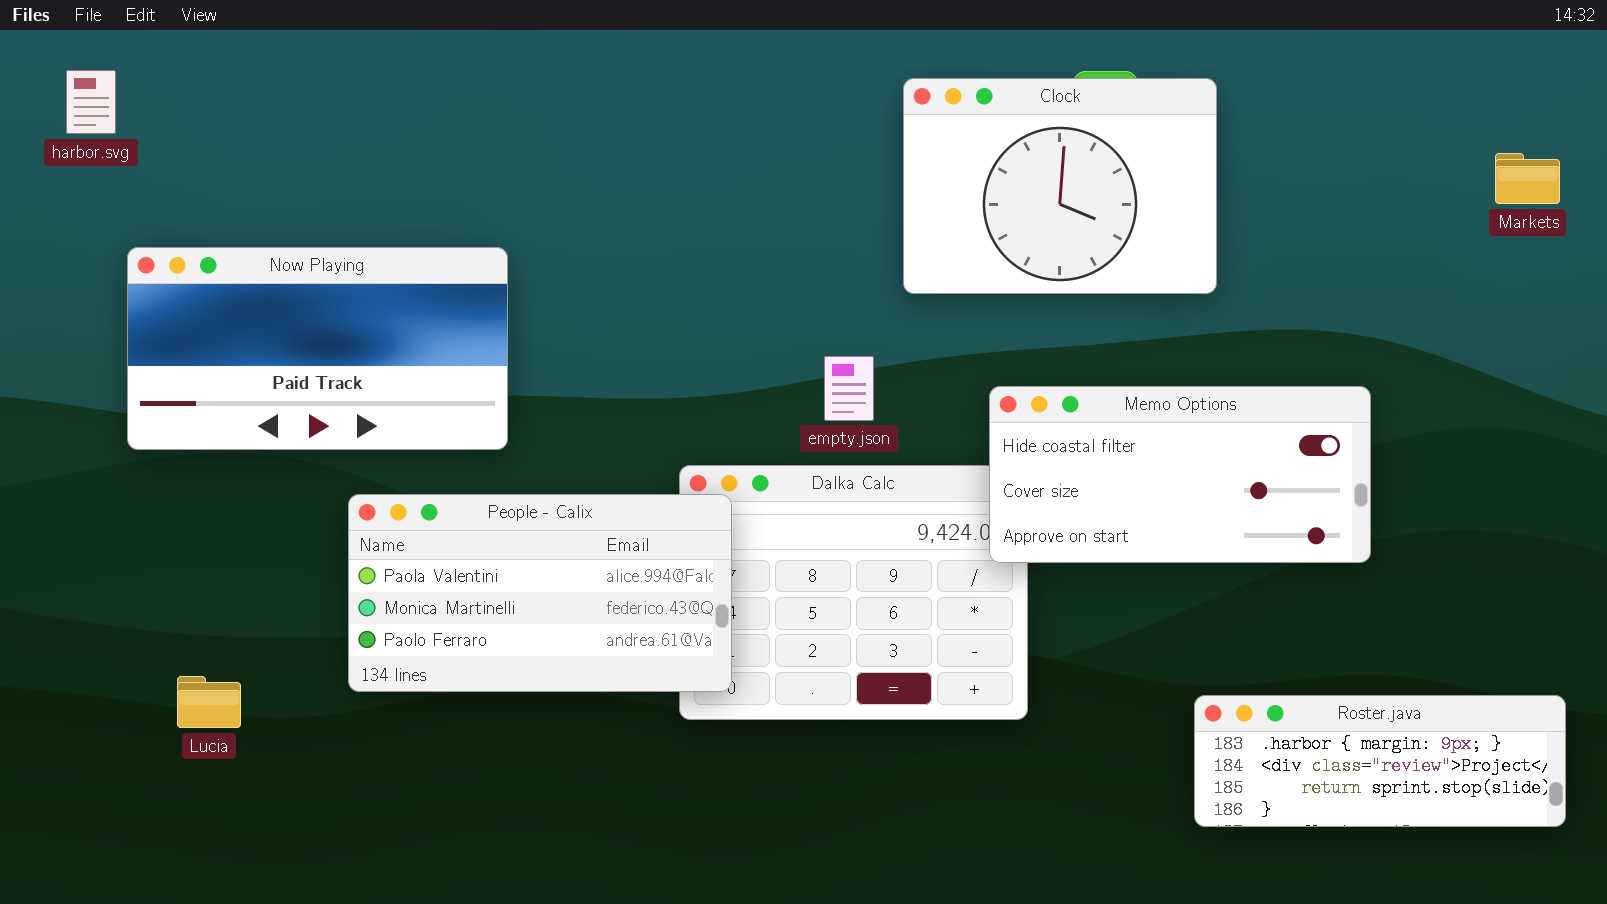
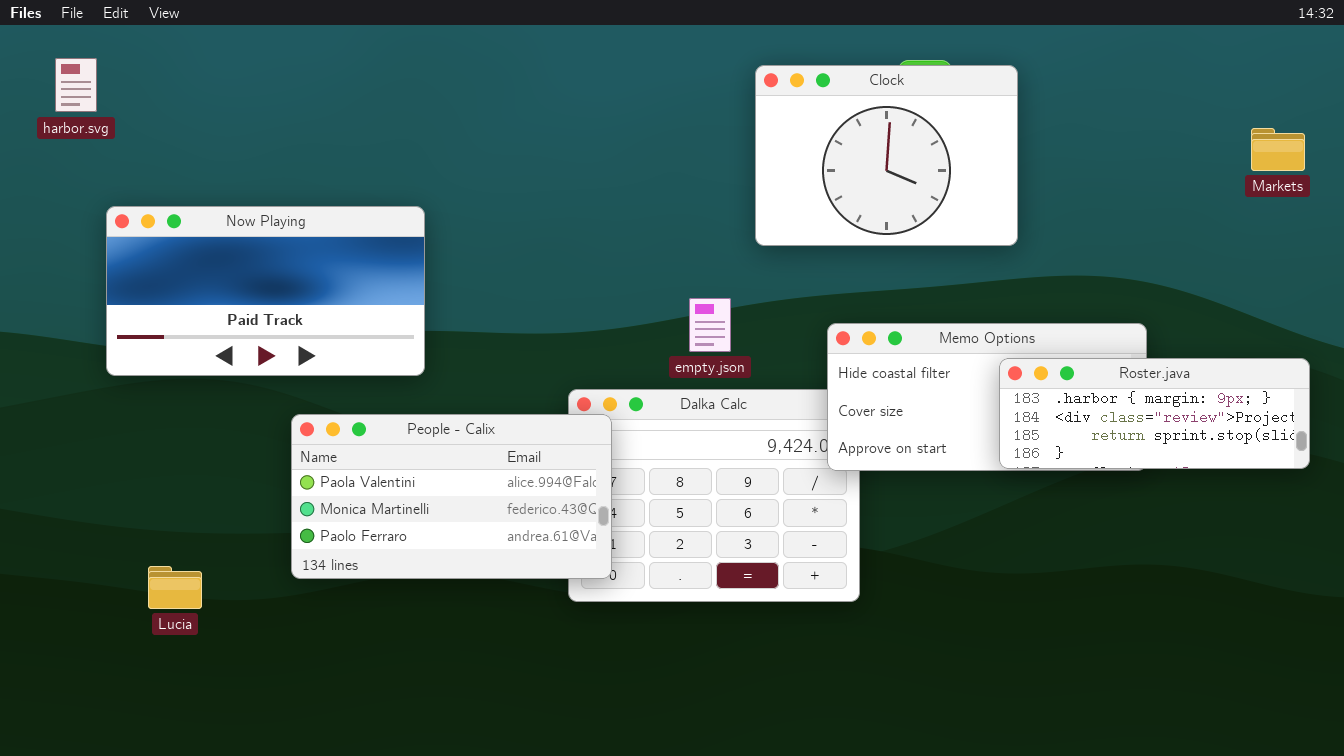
Roster.java: [1194,695,1566,827] -> [999,358,1310,469], moved

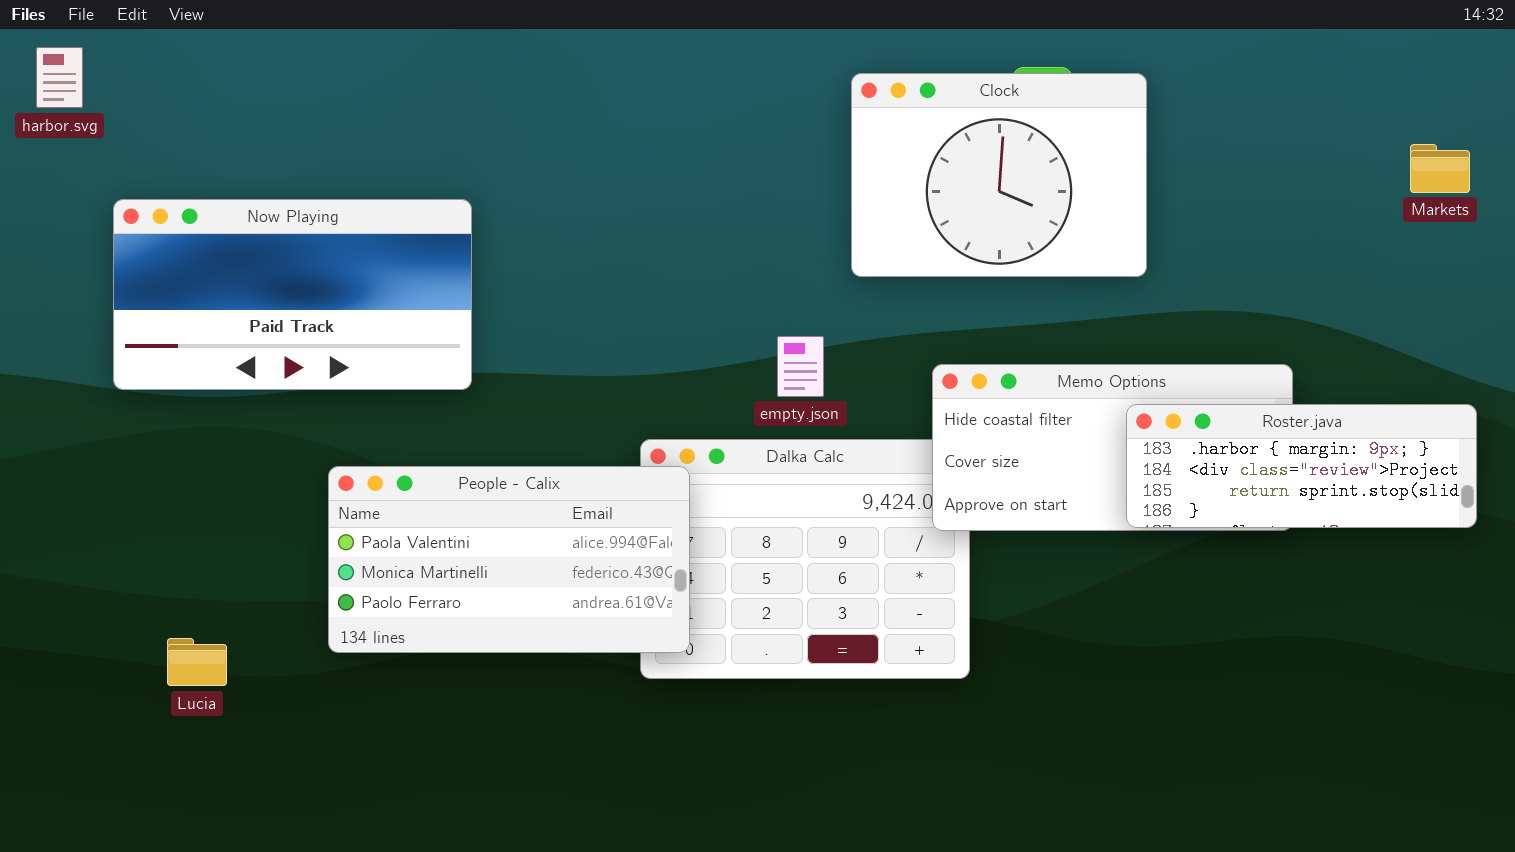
harbor.svg: [55,58,97,112] -> [36,47,83,108], moved
Now Playing: [106,206,425,376] -> [113,199,472,390], moved

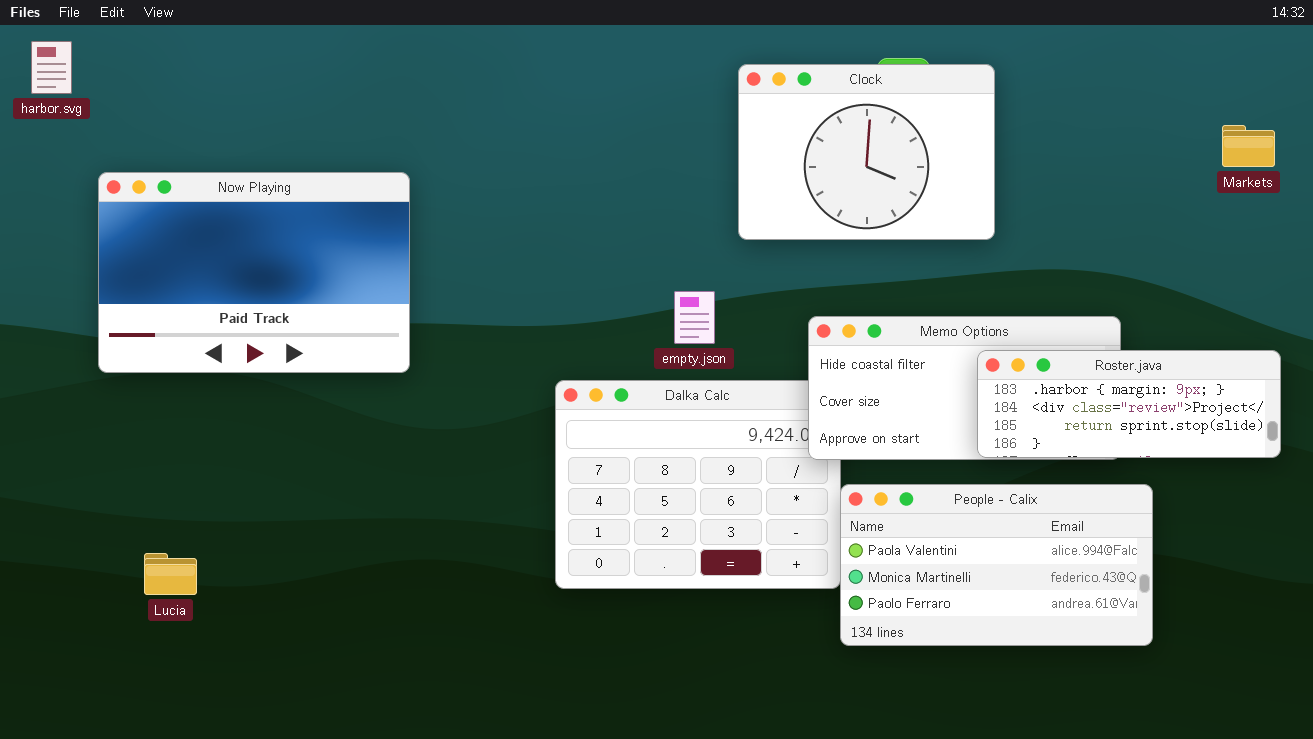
Now Playing: [113,199,472,390] -> [98,172,410,373], resized
People - Calix: [328,466,690,653] -> [840,484,1153,646], moved

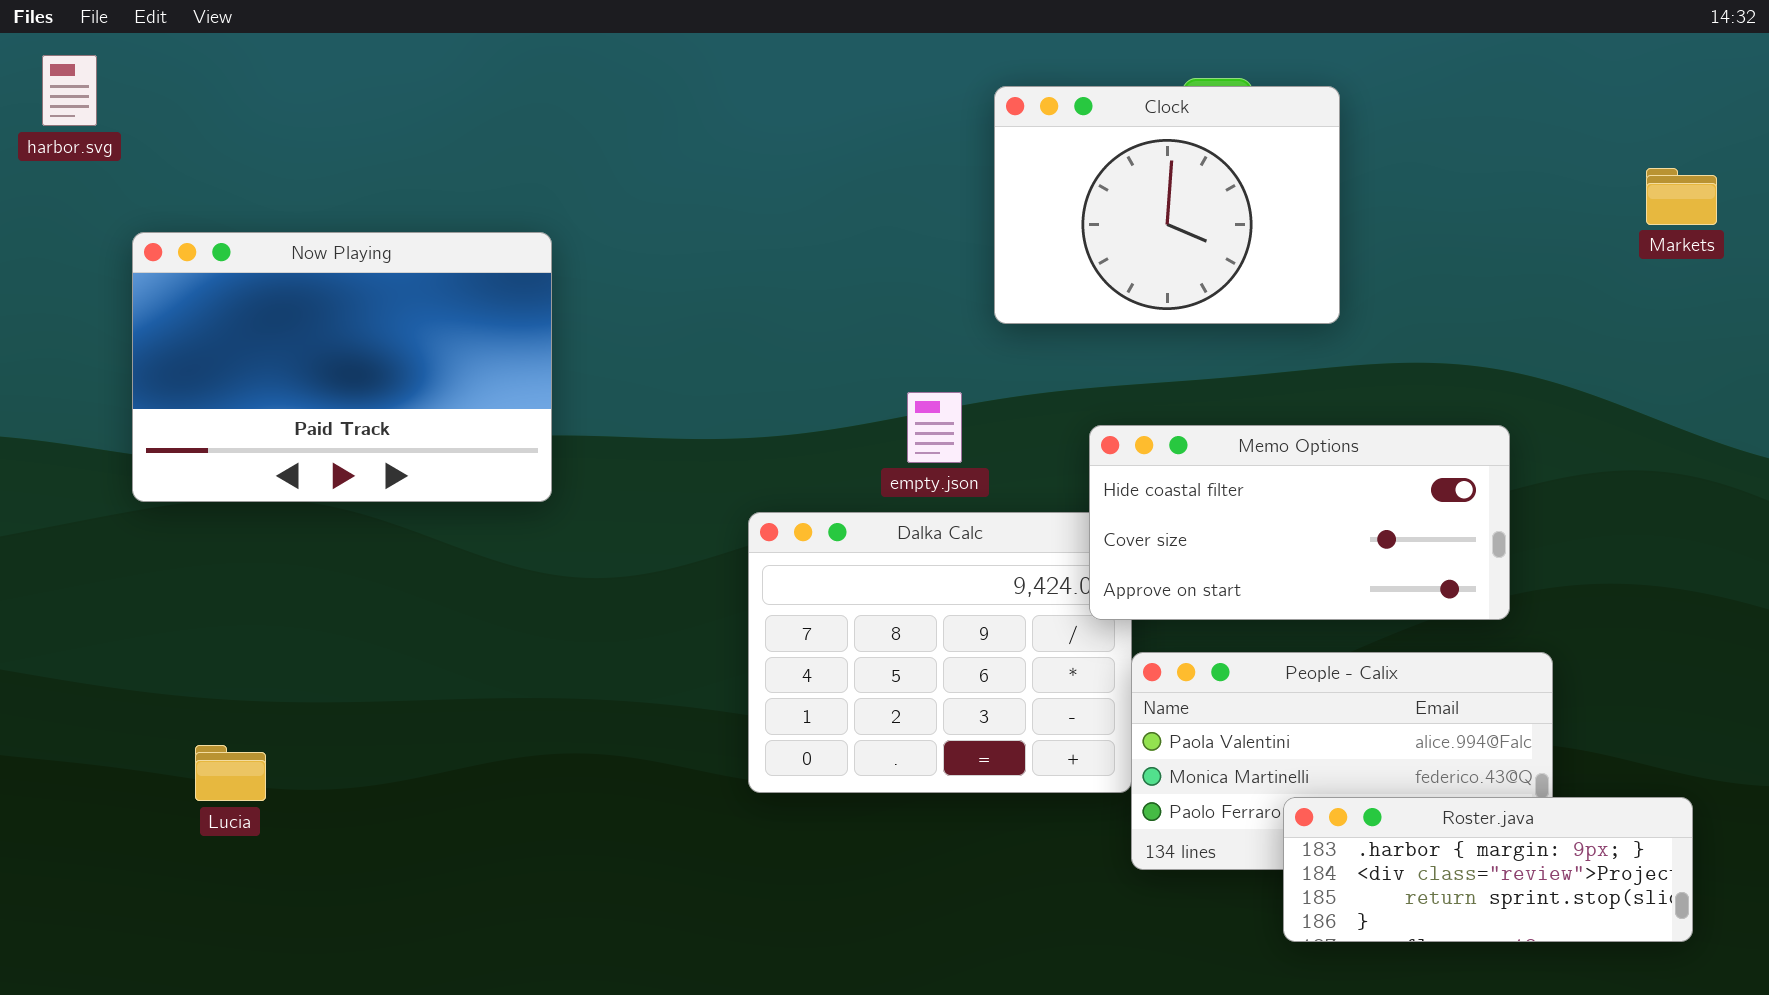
Roster.java: [977,350,1281,458] -> [1283,797,1693,942], moved

